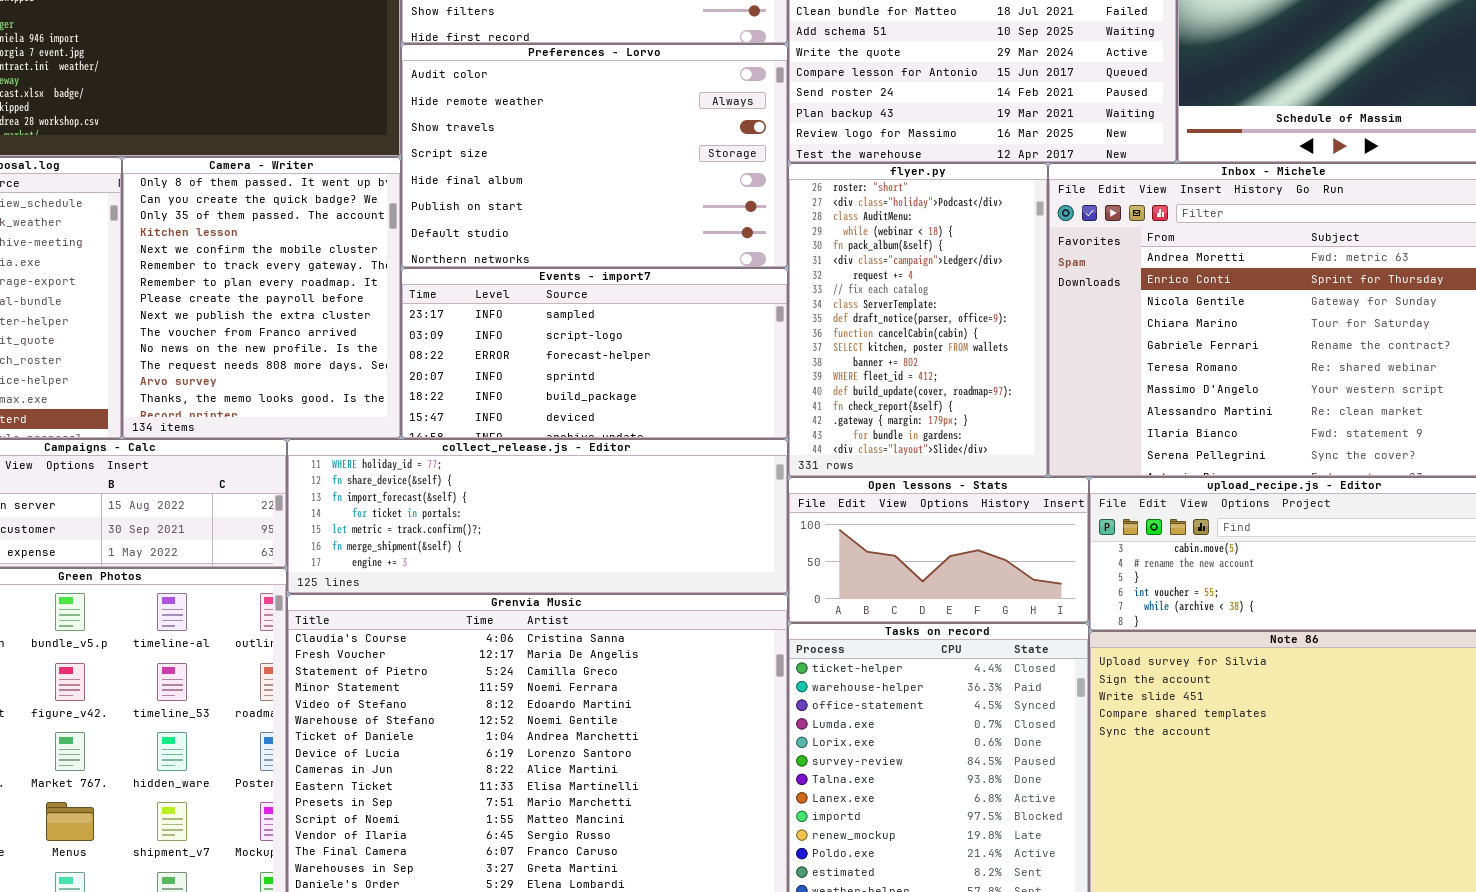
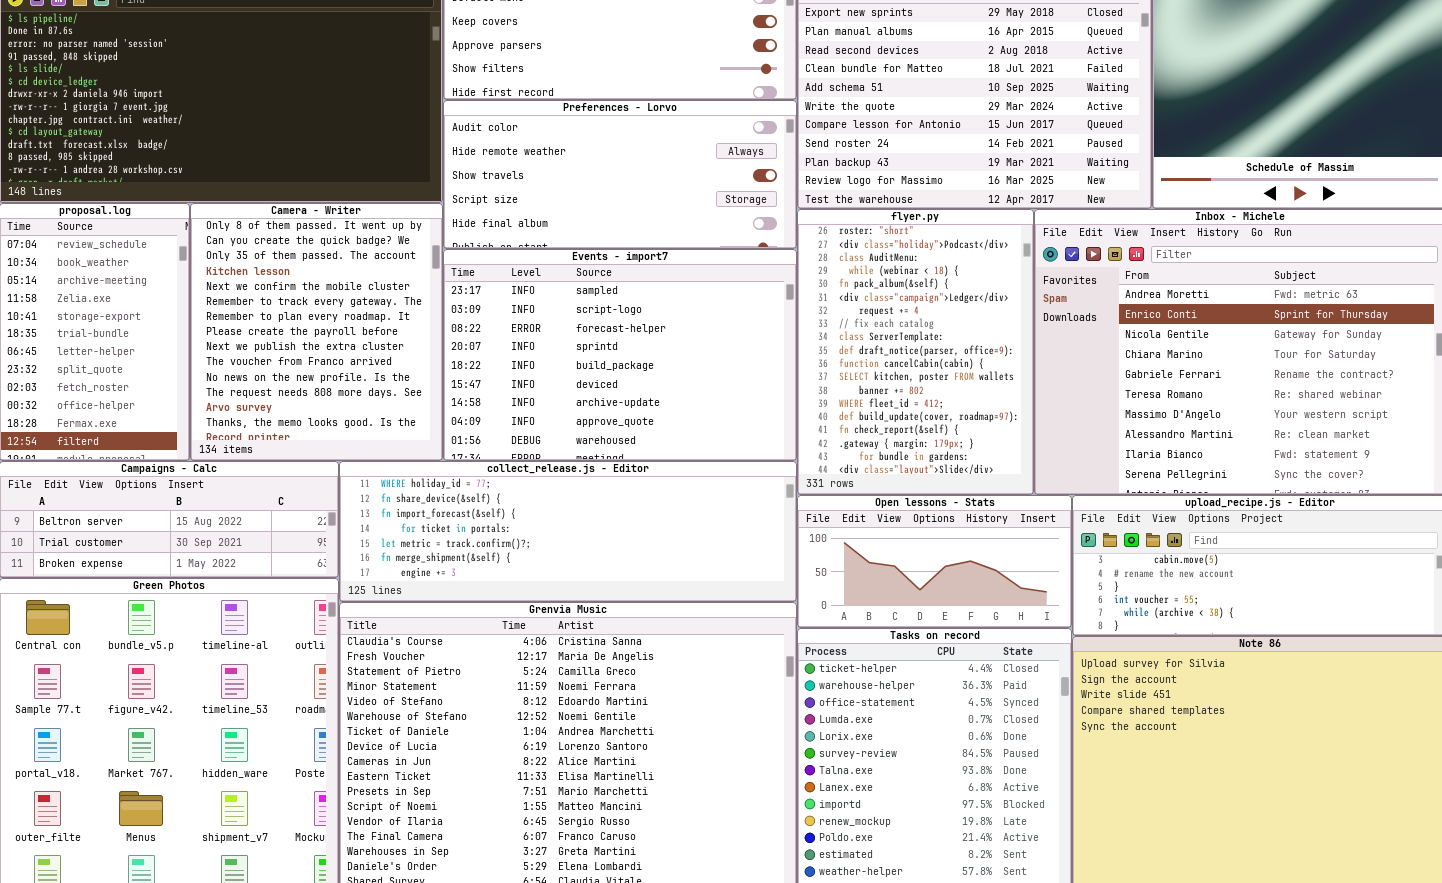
Preferences - Lorvo: [401,44,788,268] -> [443,100,797,249], resized
Events - import7: [401,268,788,439] -> [443,249,797,461], resized

